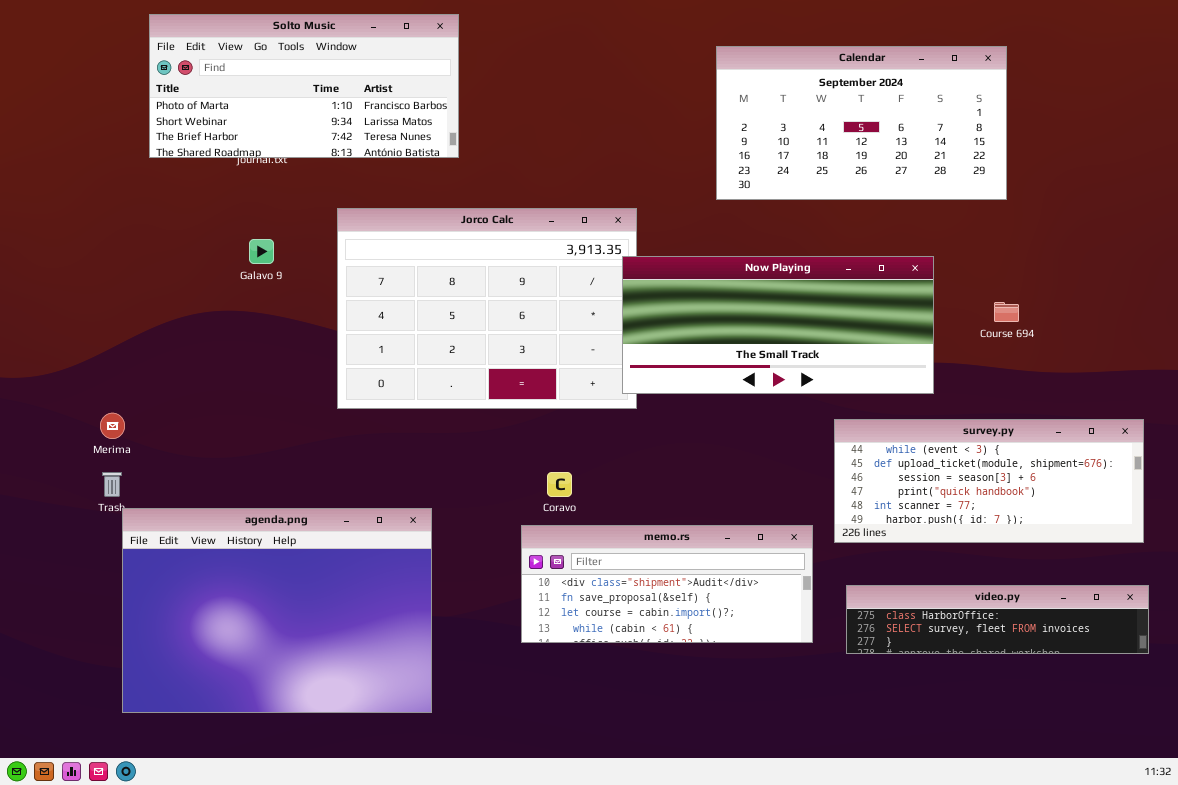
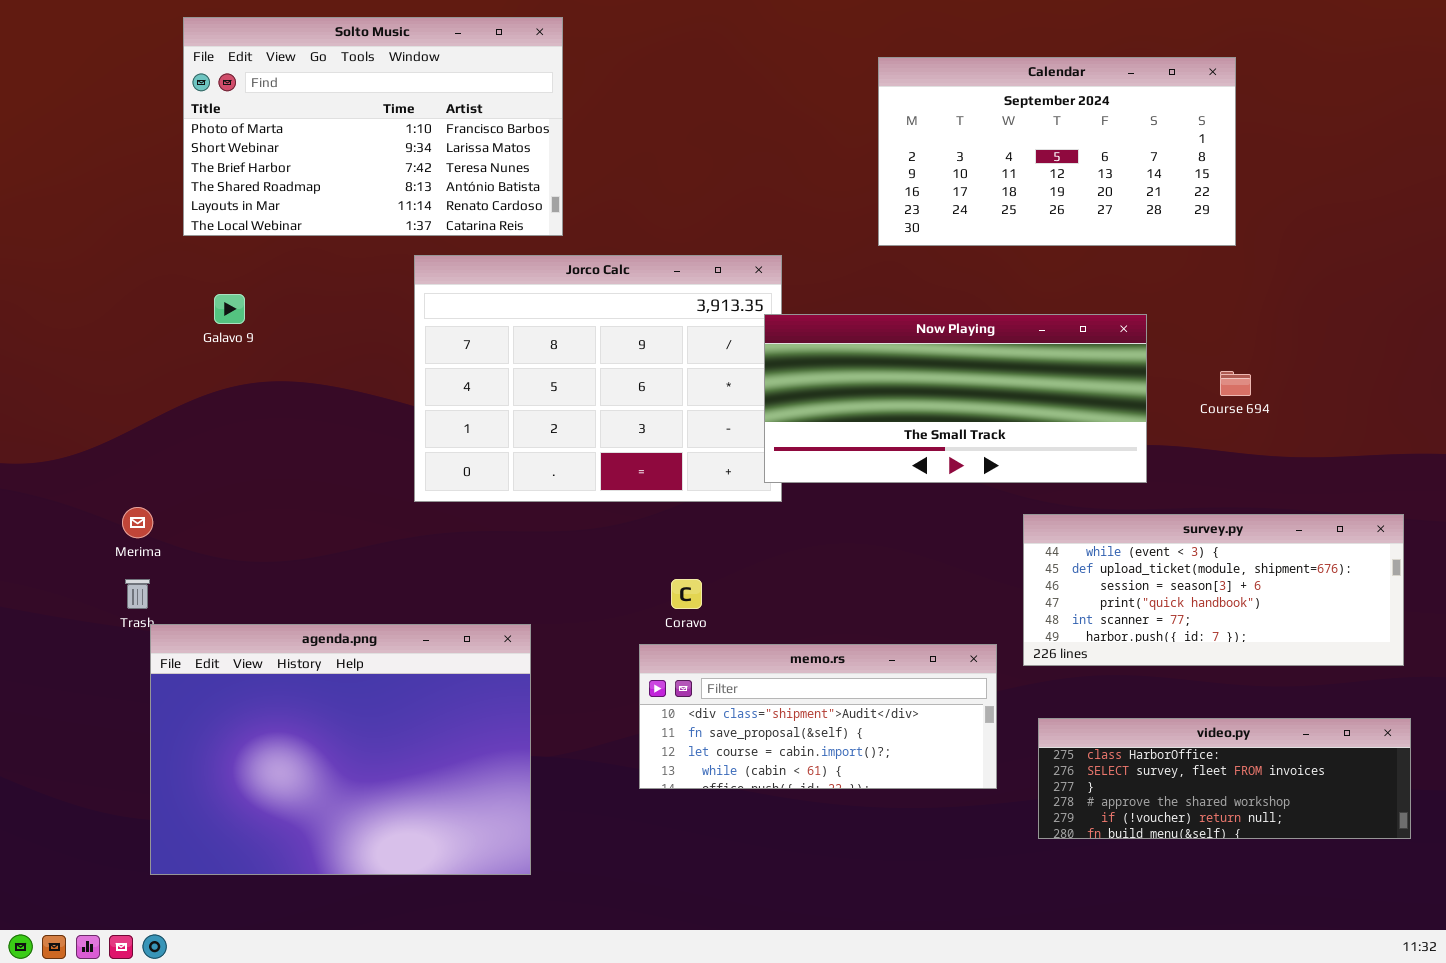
Solto Music: [149,14,459,158] -> [183,17,563,236], resized
Galavo 9: [249,239,274,264] -> [214,294,245,324], moved
video.py: [846,585,1149,654] -> [1038,718,1411,839], resized

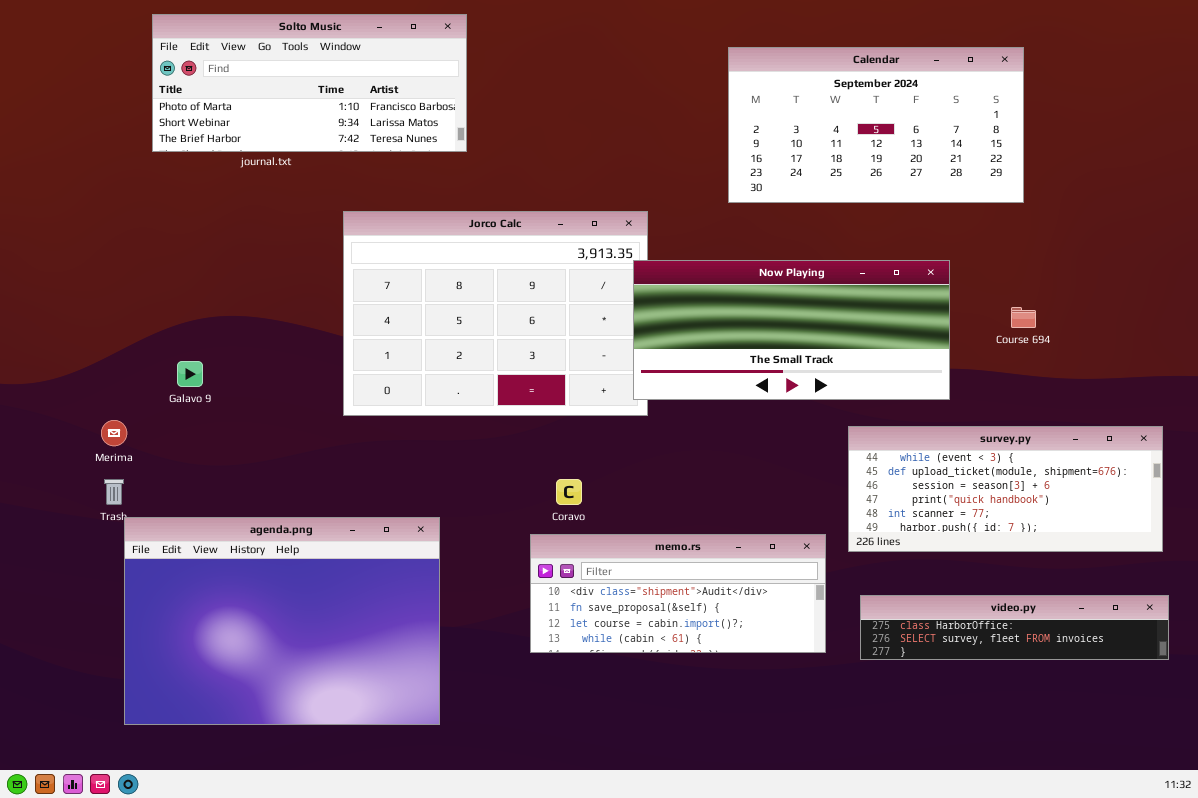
Solto Music: [183,17,563,236] -> [152,14,467,152], resized
Galavo 9: [214,294,245,324] -> [177,361,203,387], moved
video.py: [1038,718,1411,839] -> [860,595,1169,660], resized

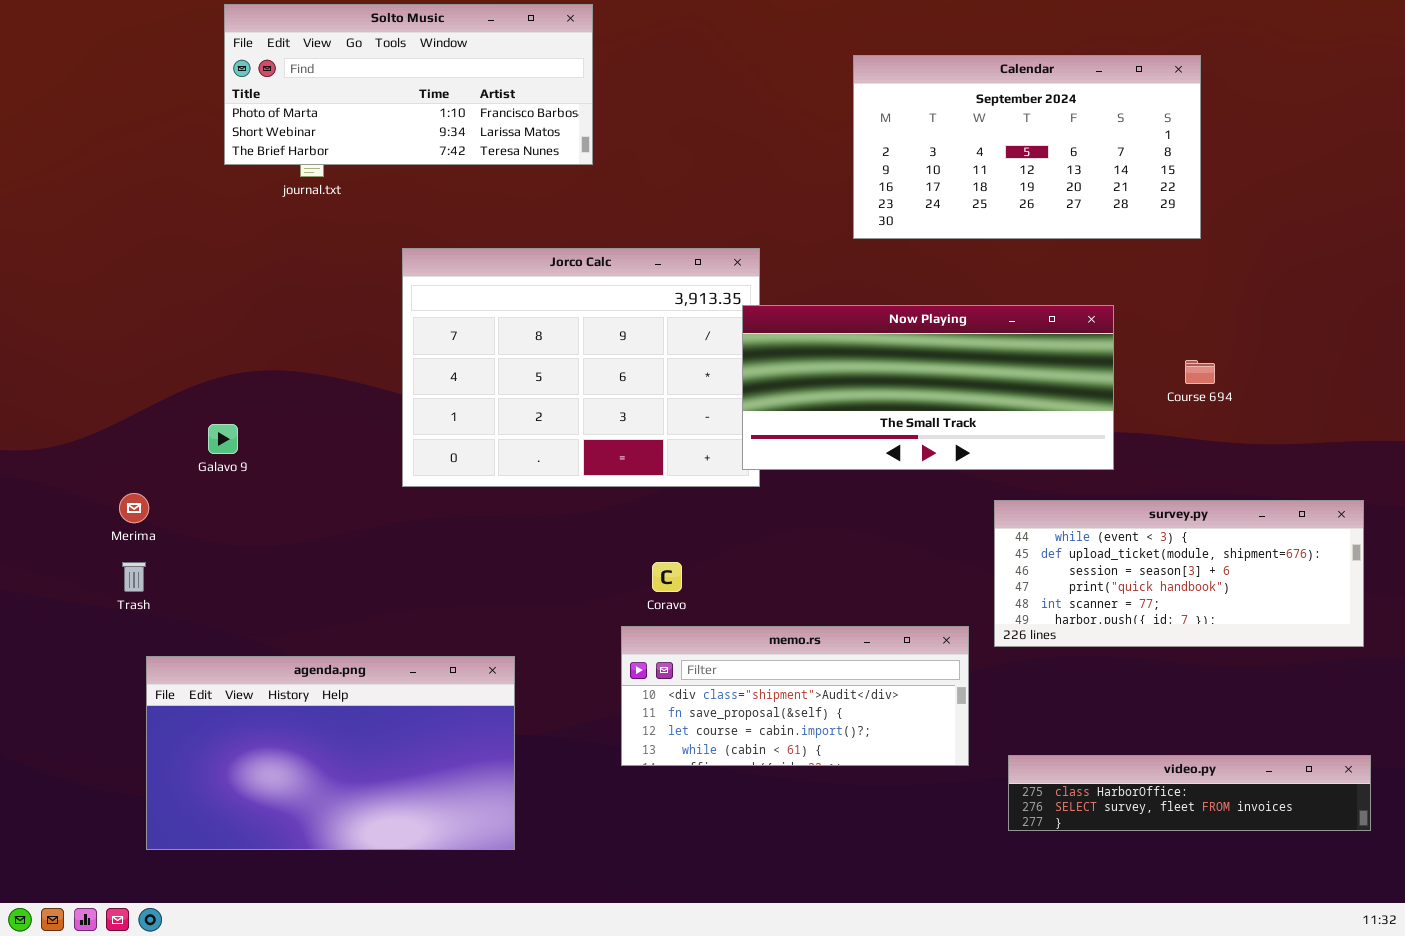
Solto Music: [152,14,467,152] -> [224,4,593,165], moved
agenda.png: [124,517,440,725] -> [146,656,515,850], resized
video.py: [860,595,1169,660] -> [1008,755,1371,831], moved

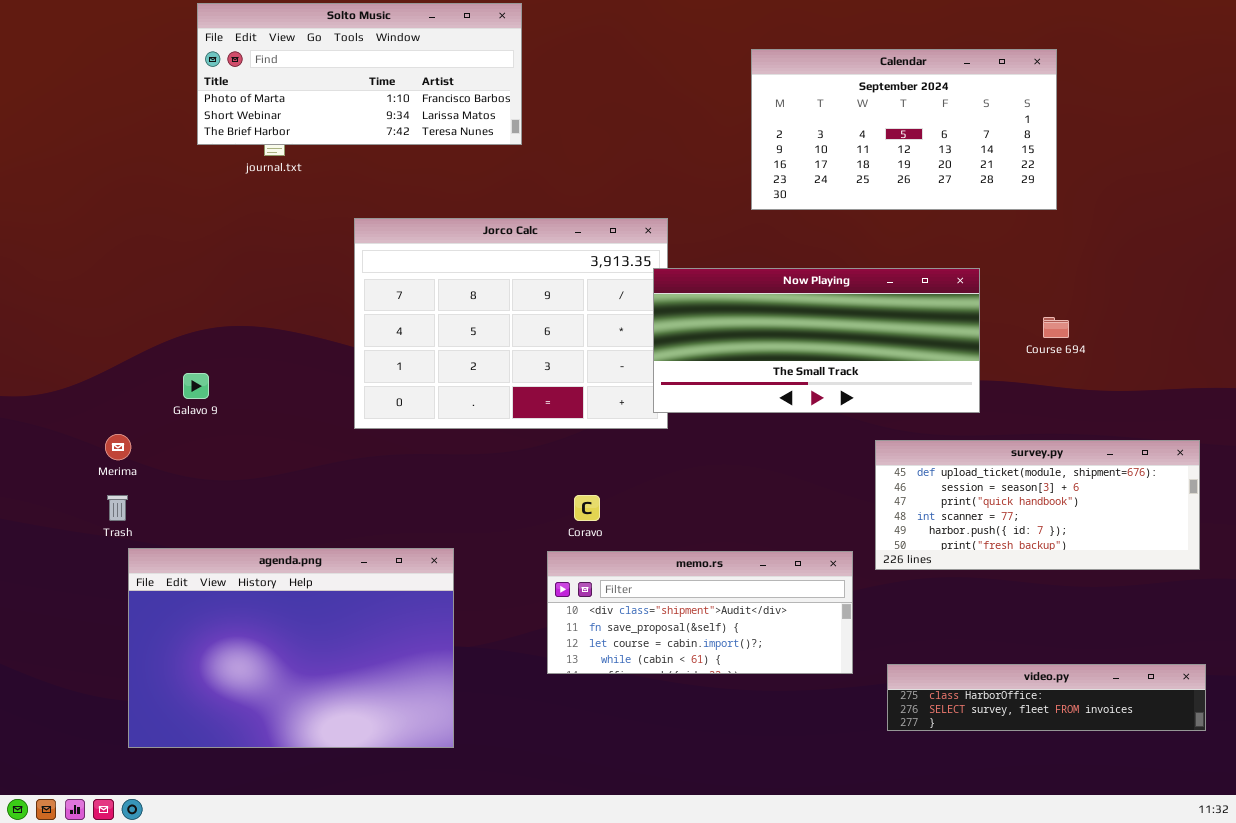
survey.py: [994,500,1364,647] -> [875,440,1200,570], scrolled down 1 row
agenda.png: [146,656,515,850] -> [128,548,454,748], resized

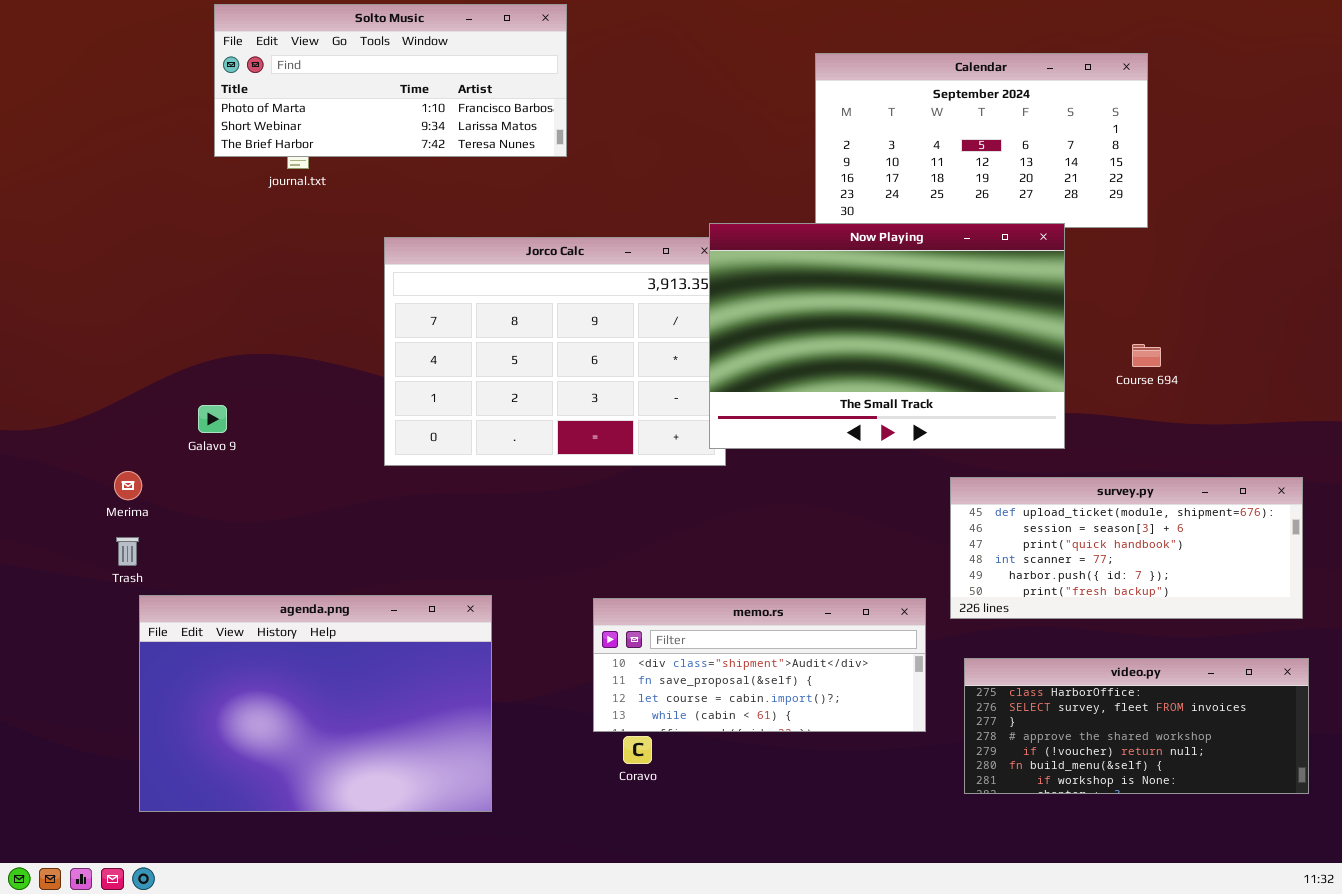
Now Playing: [653,268,980,413] -> [709,223,1065,449], resized
Coravo: [574,495,600,521] -> [623,736,652,764], moved
video.py: [887,664,1206,731] -> [964,658,1309,794], resized

